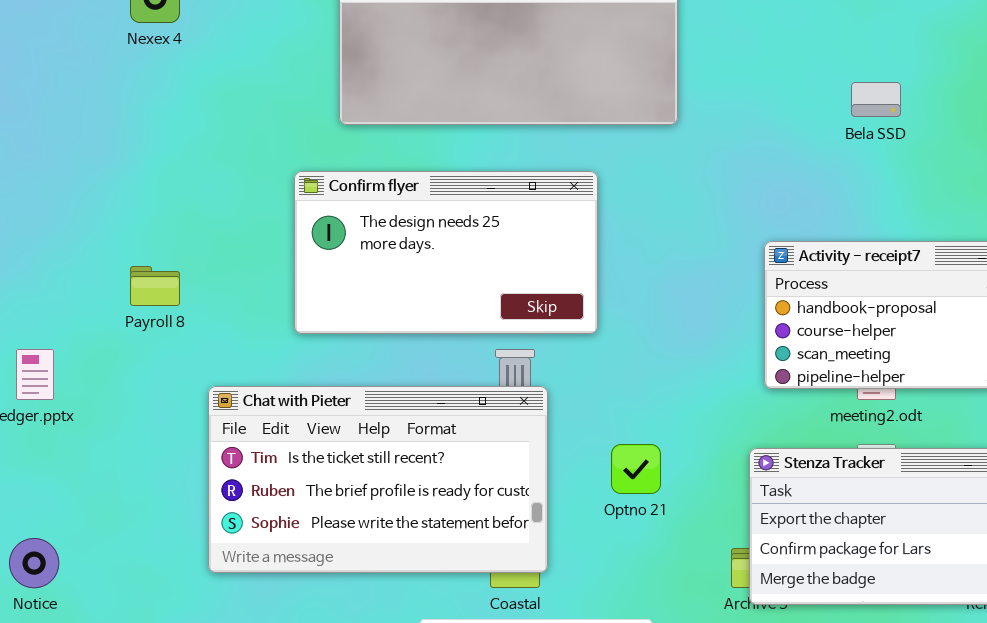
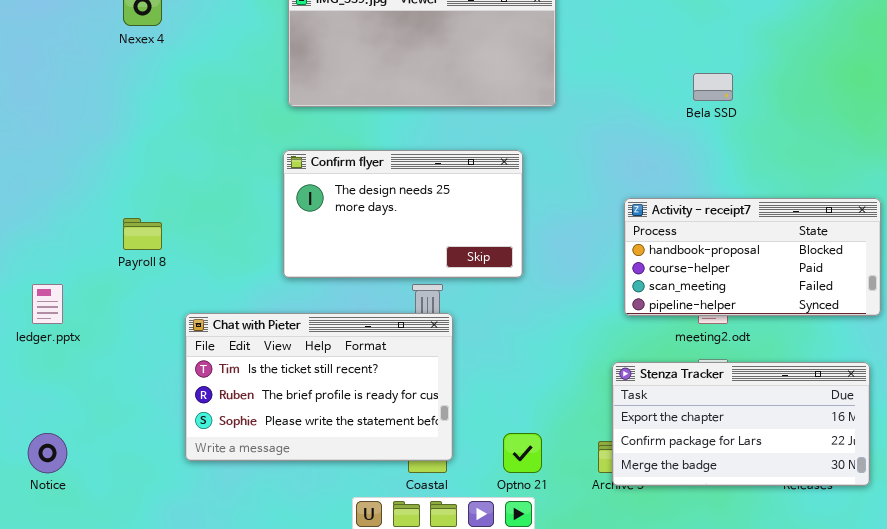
Confirm flyer: [294,171,598,334] -> [283,150,523,278], moved
Optno 21: [611,444,661,494] -> [503,433,542,473], moved

